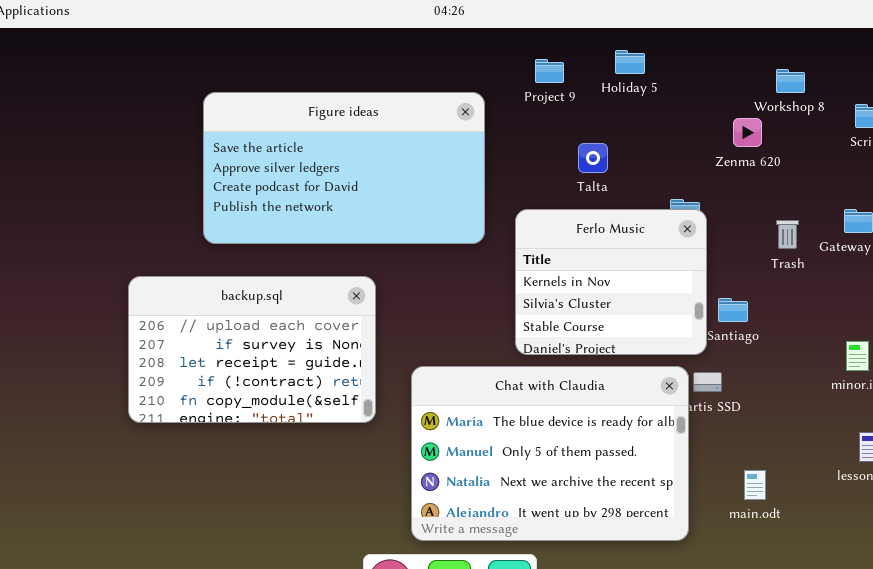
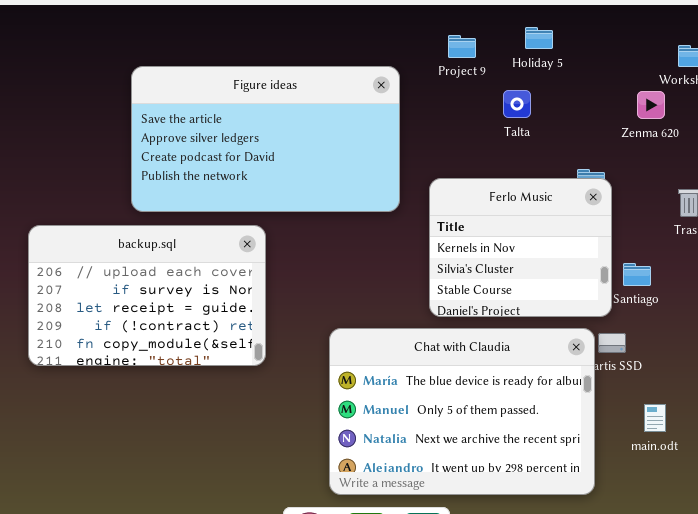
Talta: [578,143,608,173] -> [503,90,531,118], moved
backup.sql: [128,276,376,423] -> [28,225,266,366], moved
main.odt: [744,470,766,500] -> [644,404,666,432], moved

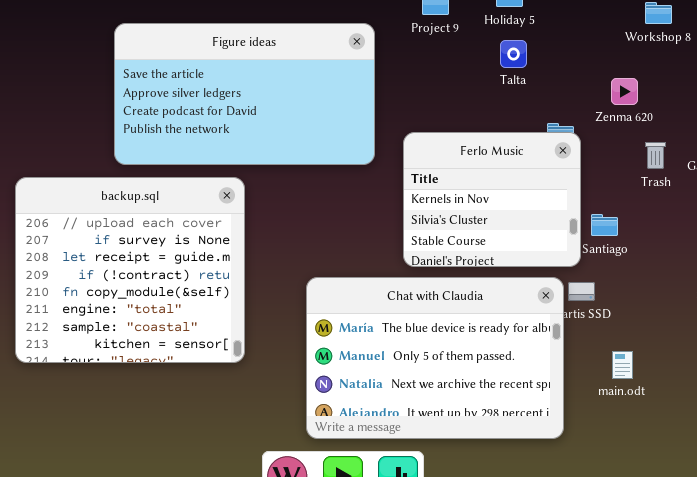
Talta: [503,90,531,118] -> [500,40,527,68], moved
Zenma 620: [637,91,665,119] -> [611,78,638,105], moved
backup.sql: [28,225,266,366] -> [15,177,245,363], resized

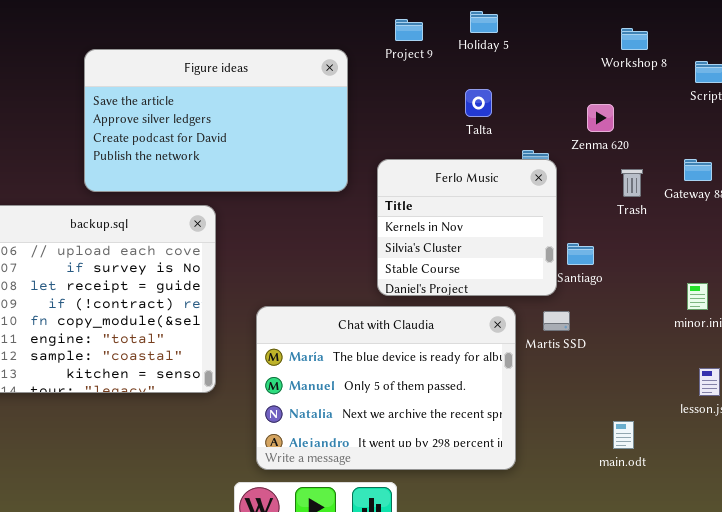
Talta: [500,40,527,68] -> [465,89,492,117], moved
Chat with Claudia: [306,277,564,439] -> [256,306,516,470], moved
main.odt: [612,351,633,379] -> [613,421,634,449], moved

